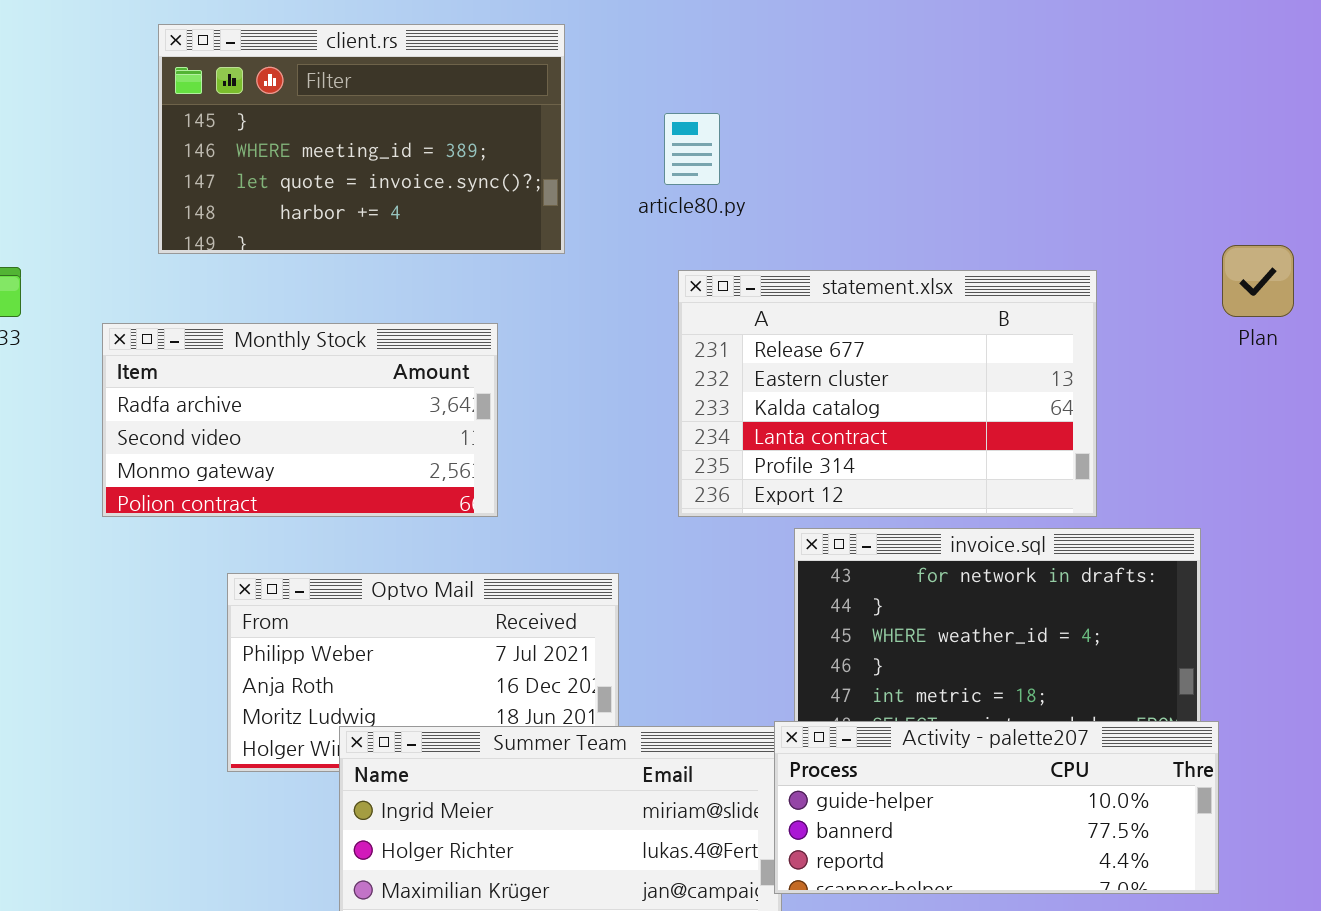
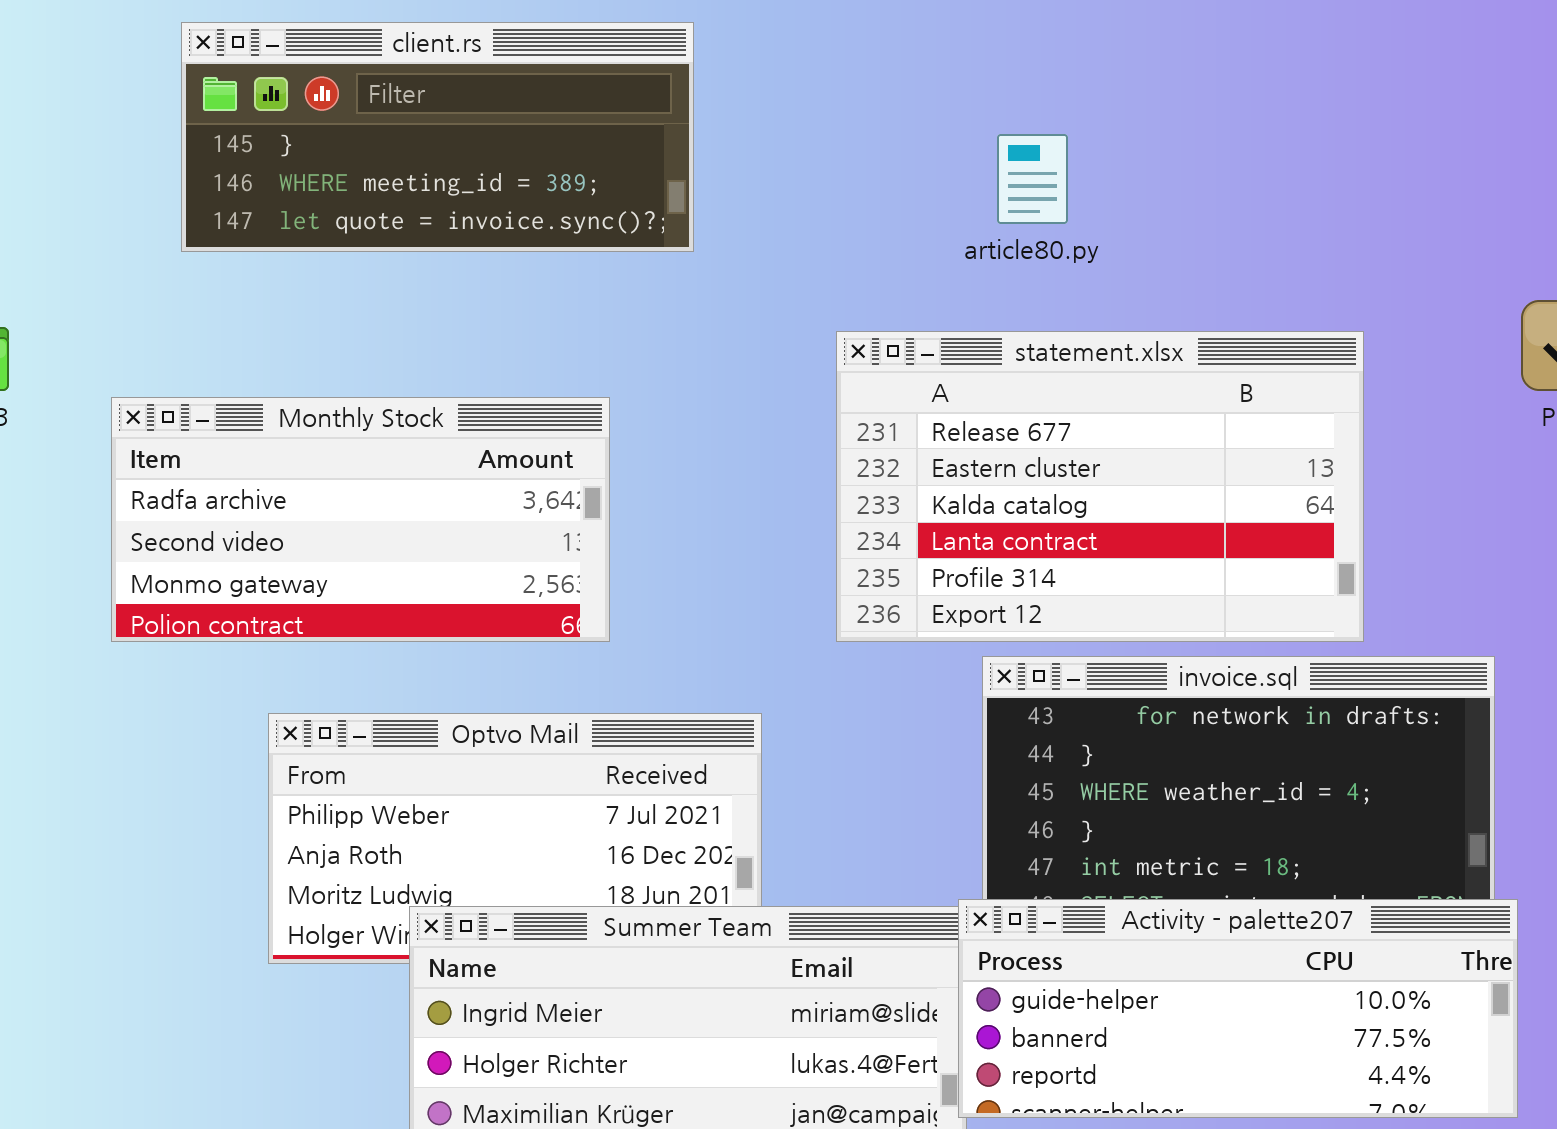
client.rs: [158,24,565,254] -> [181,22,694,252], resized
article80.py: [664,113,720,185] -> [997,134,1068,224], moved

